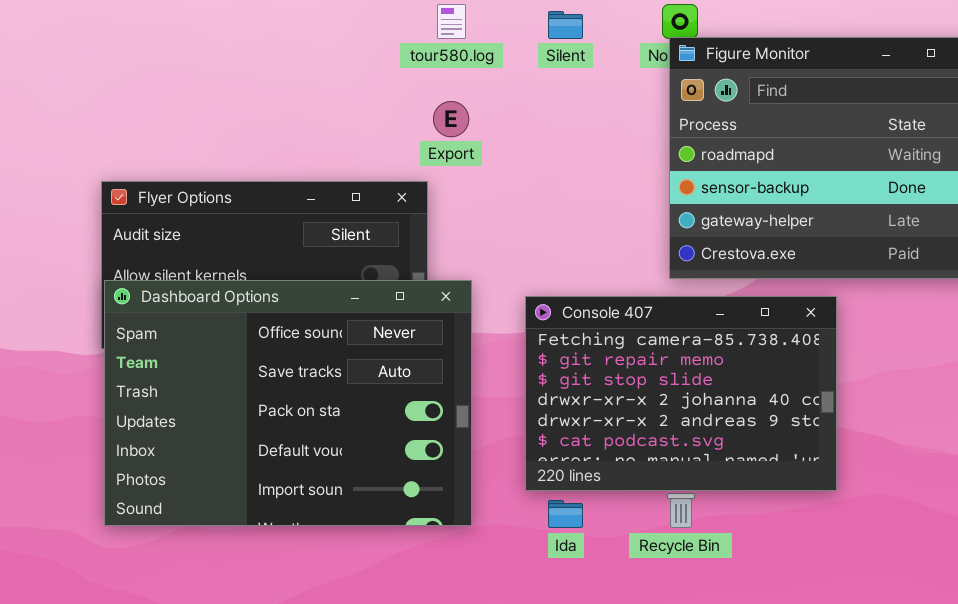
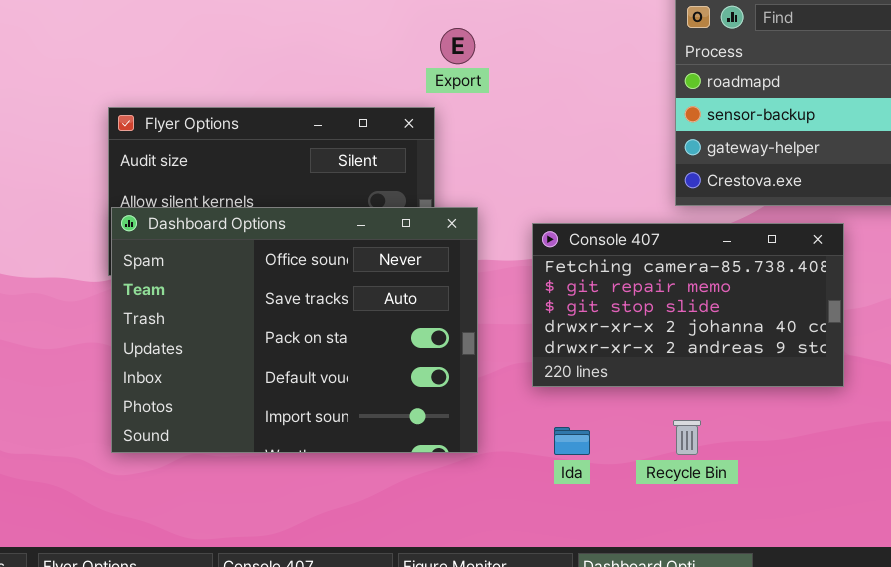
Console 407: [525,296,837,491] -> [532,223,844,387], resized

